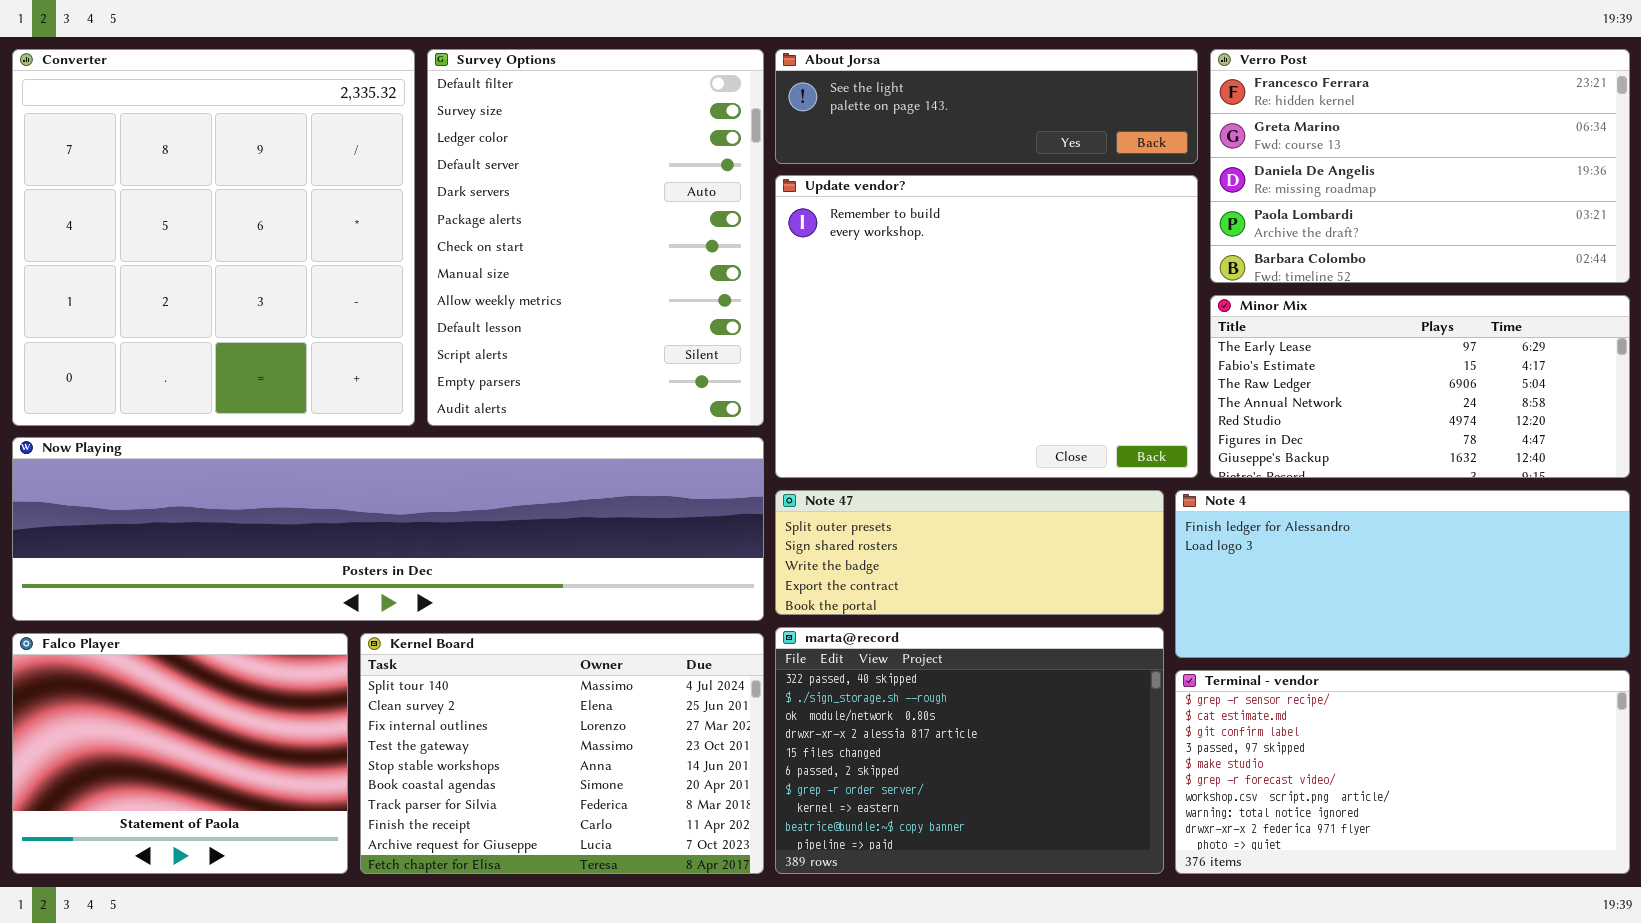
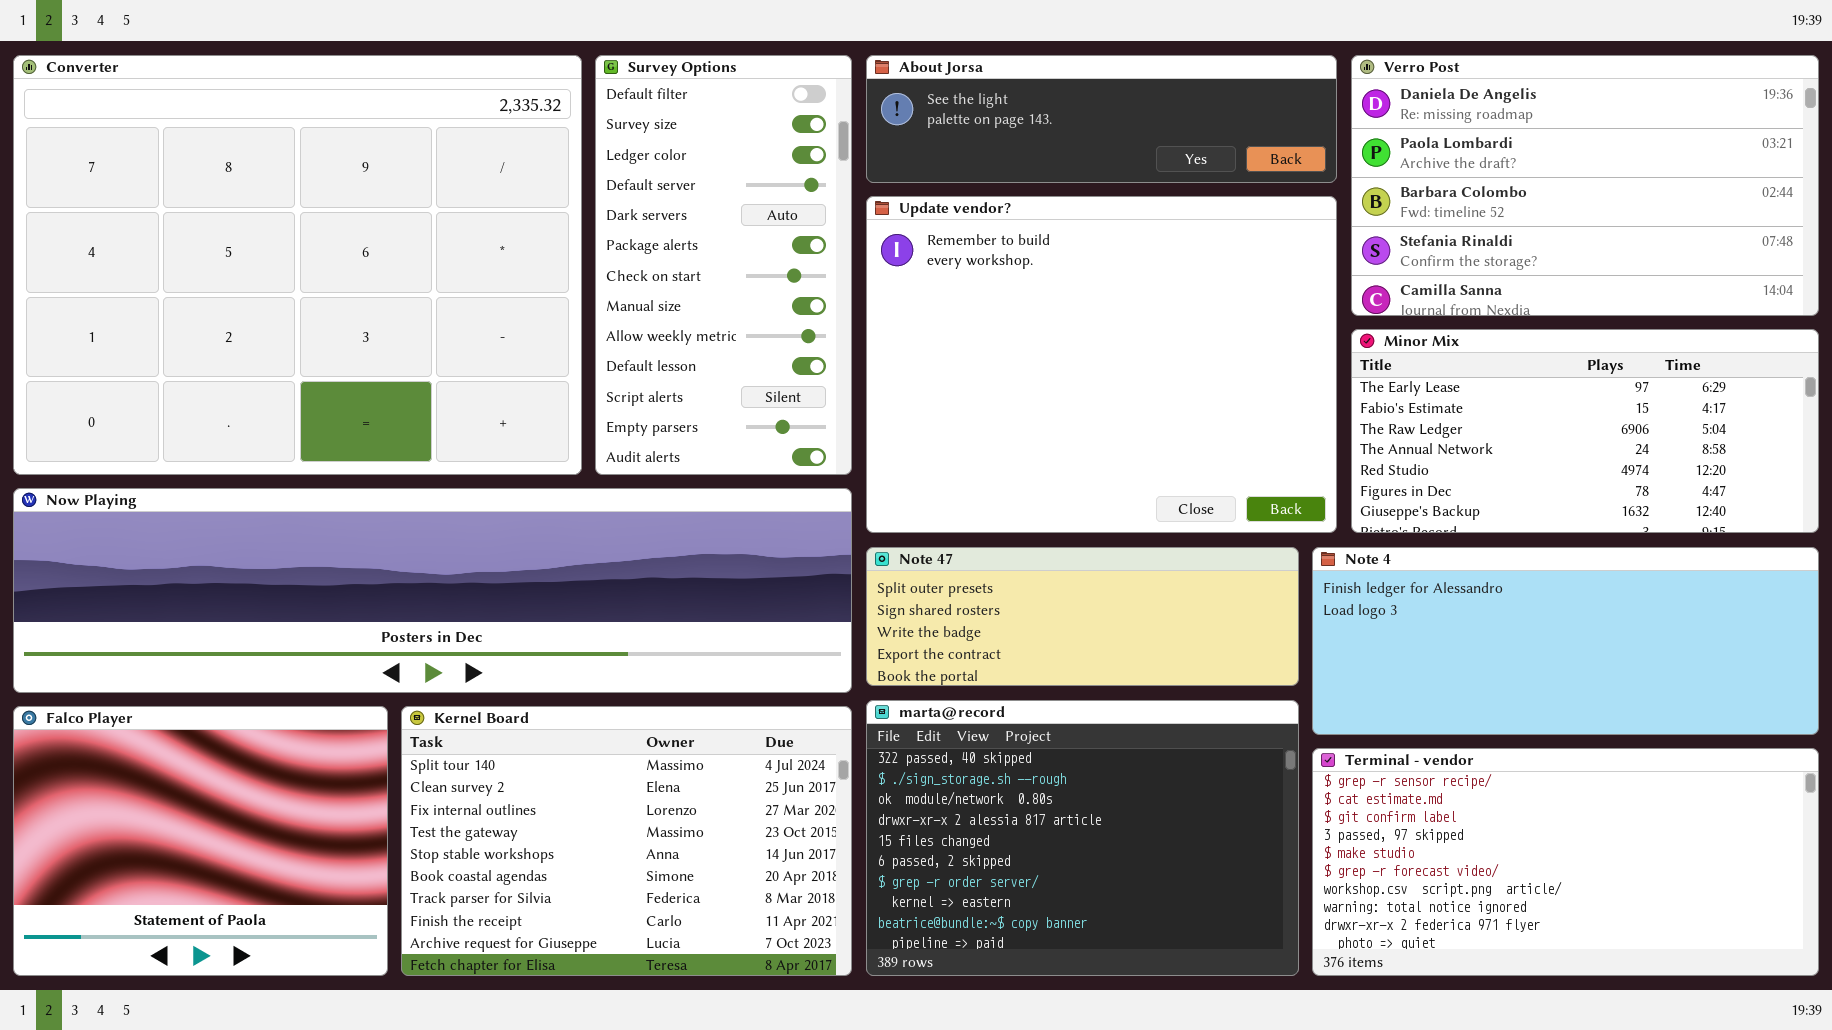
Converter: [12,49,415,426] -> [13,55,582,475], resized
Survey Options: [427,49,764,426] -> [595,55,852,475], resized
Verro Post: [1210,49,1630,283] -> [1351,55,1819,316], scrolled down 2 rows

